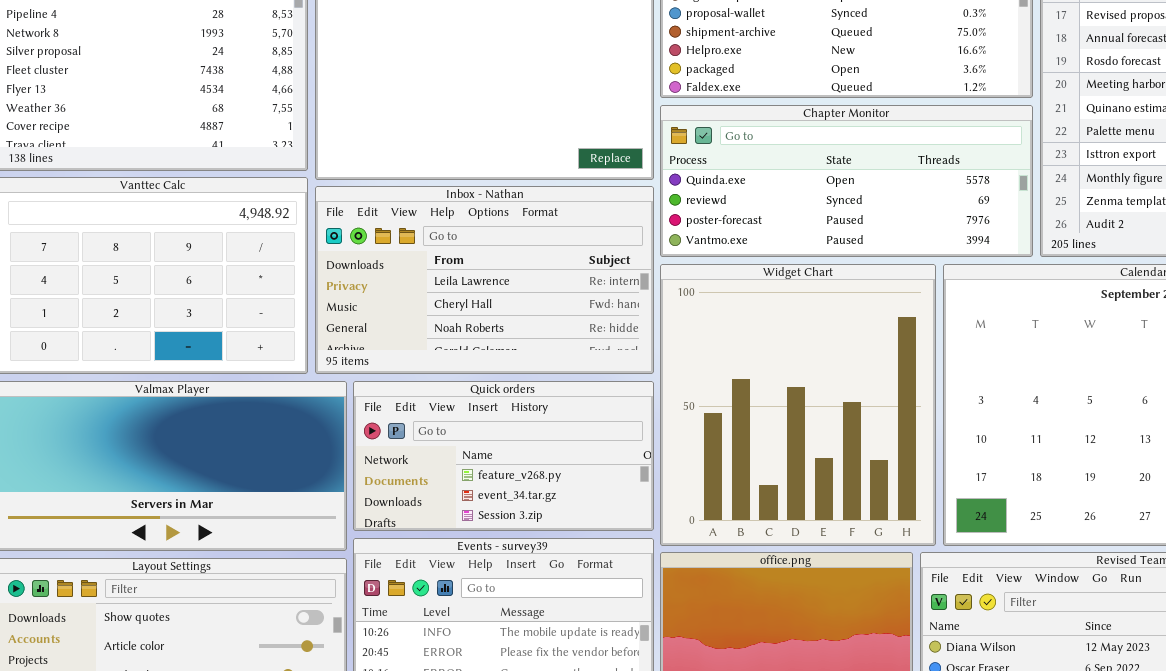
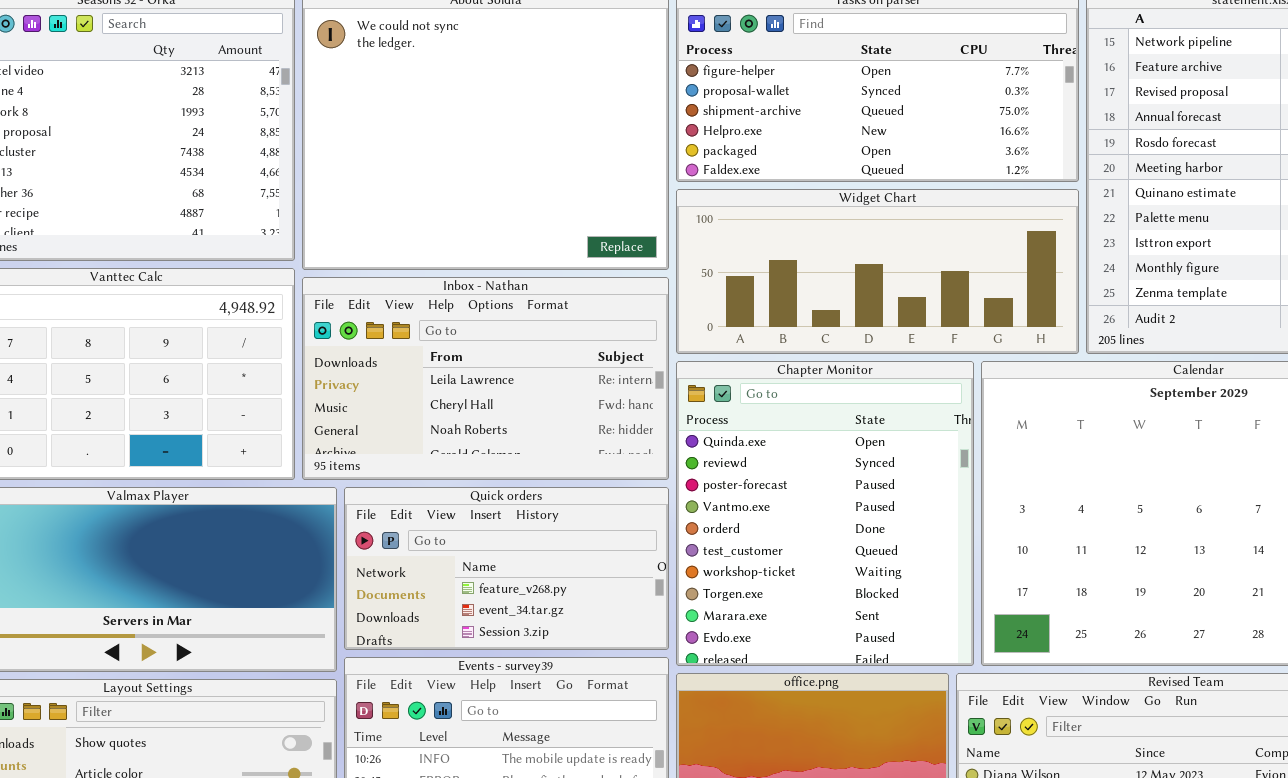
Chapter Monitor: [660,105,1033,257] -> [676,361,974,666], moved, resized
Widget Chart: [660,264,936,546] -> [676,189,1079,354], moved, resized

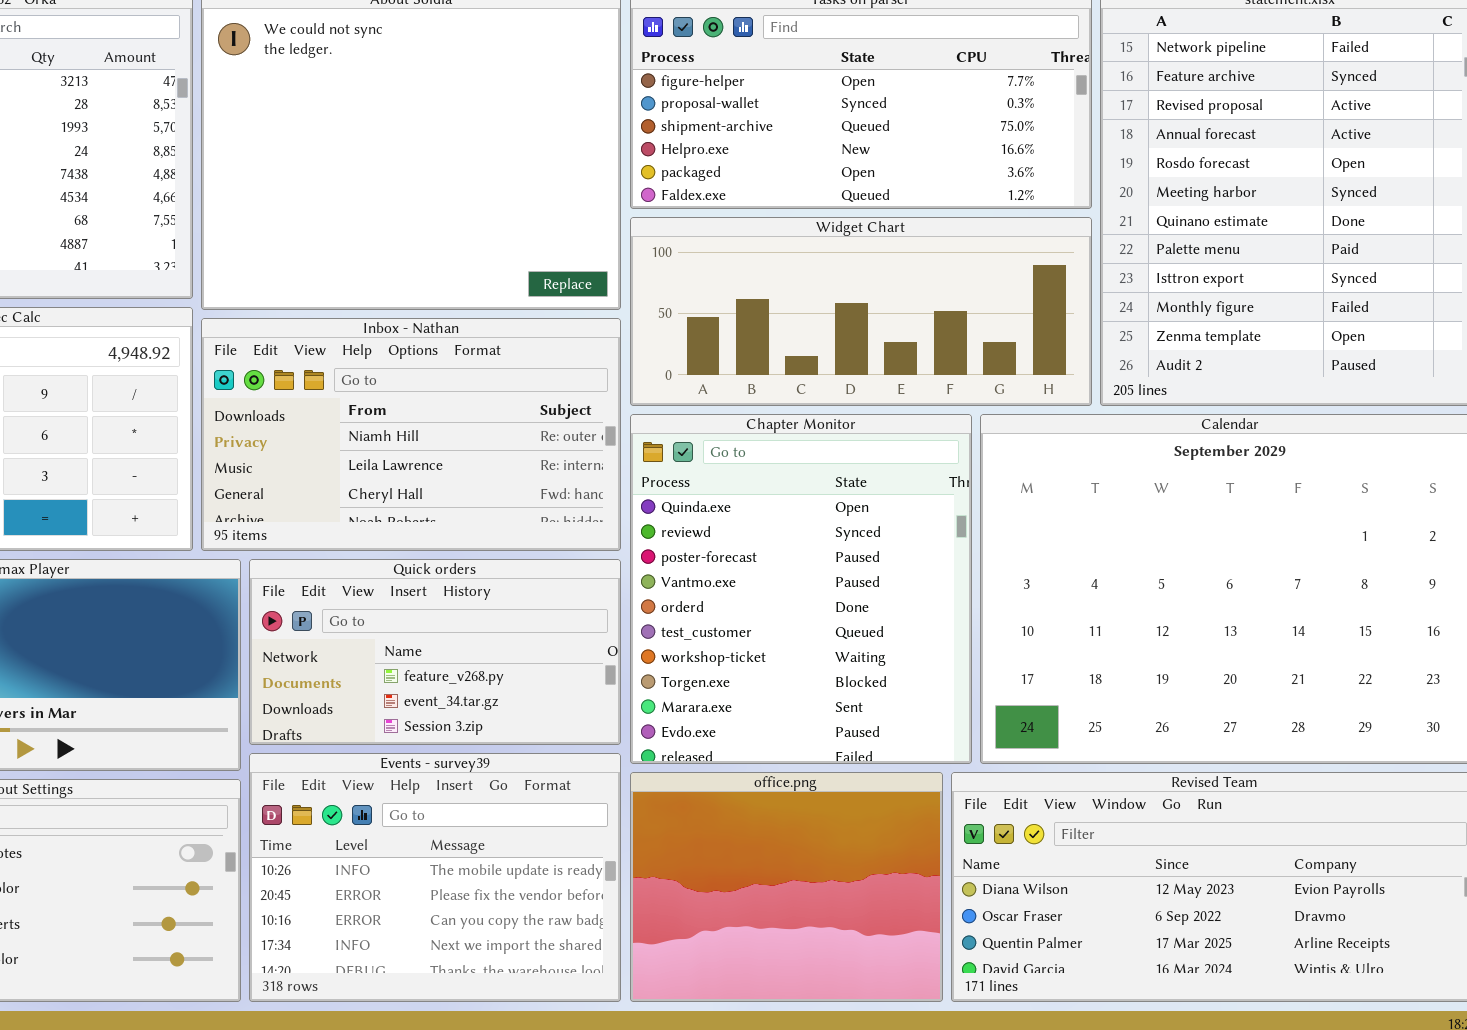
Inbox - Nathan: [302,277,669,480] -> [201,318,621,551], scrolled up 1 row

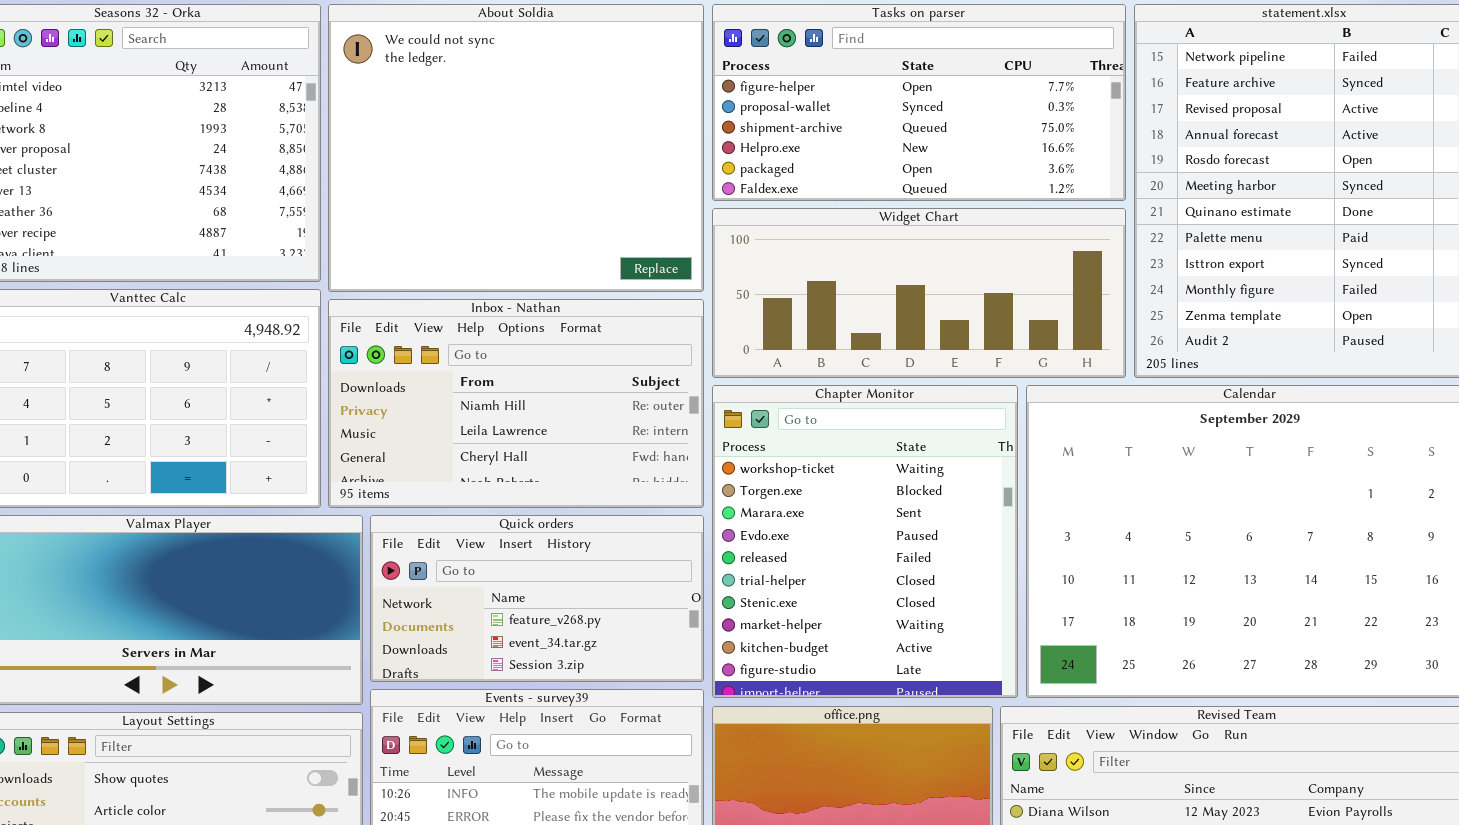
Chapter Monitor: [630,414,972,764] -> [712,385,1018,698], scrolled down 6 rows

